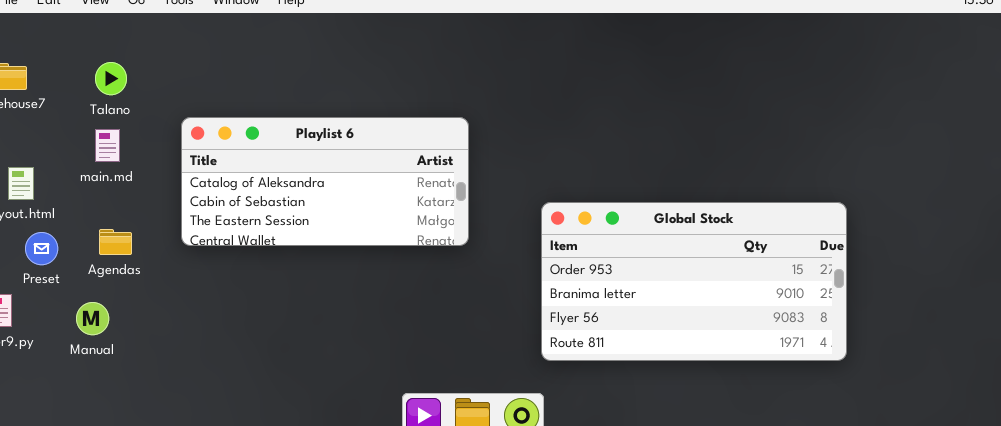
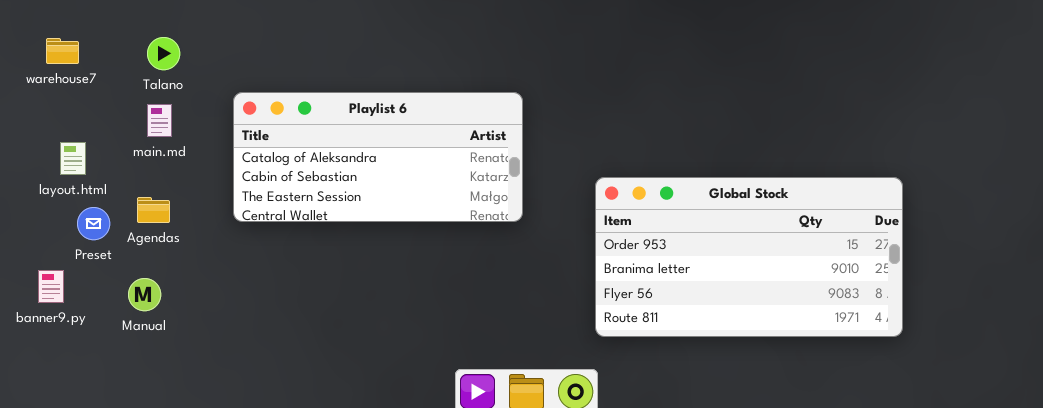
Agendas: [99,229,132,255] -> [137,197,170,223], moved

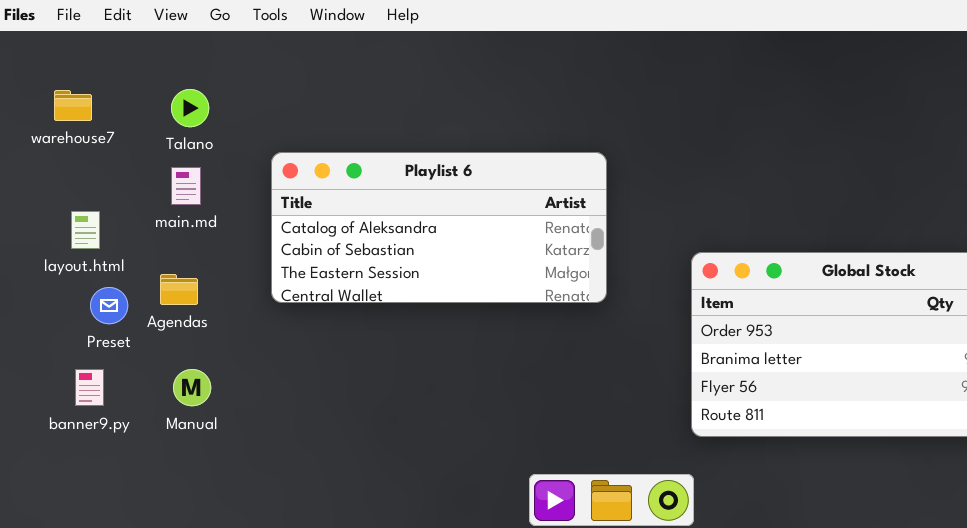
banner9.py: [38,270,64,303] -> [75,369,104,406], moved
Manual: [128,278,161,311] -> [173,369,211,406], moved

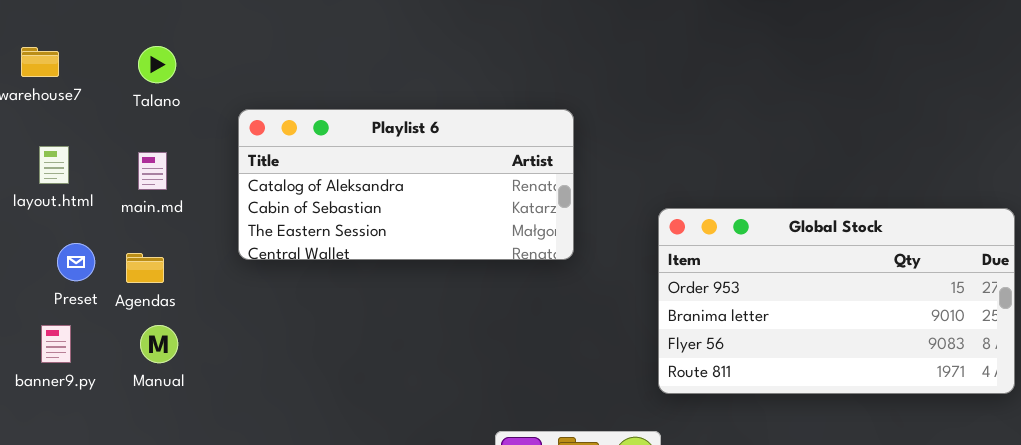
main.md: [171,167,201,205] -> [138,152,167,190], moved
layout.html: [71,211,100,249] -> [39,146,69,184], moved
Agendas: [160,274,198,305] -> [126,253,164,283], moved

